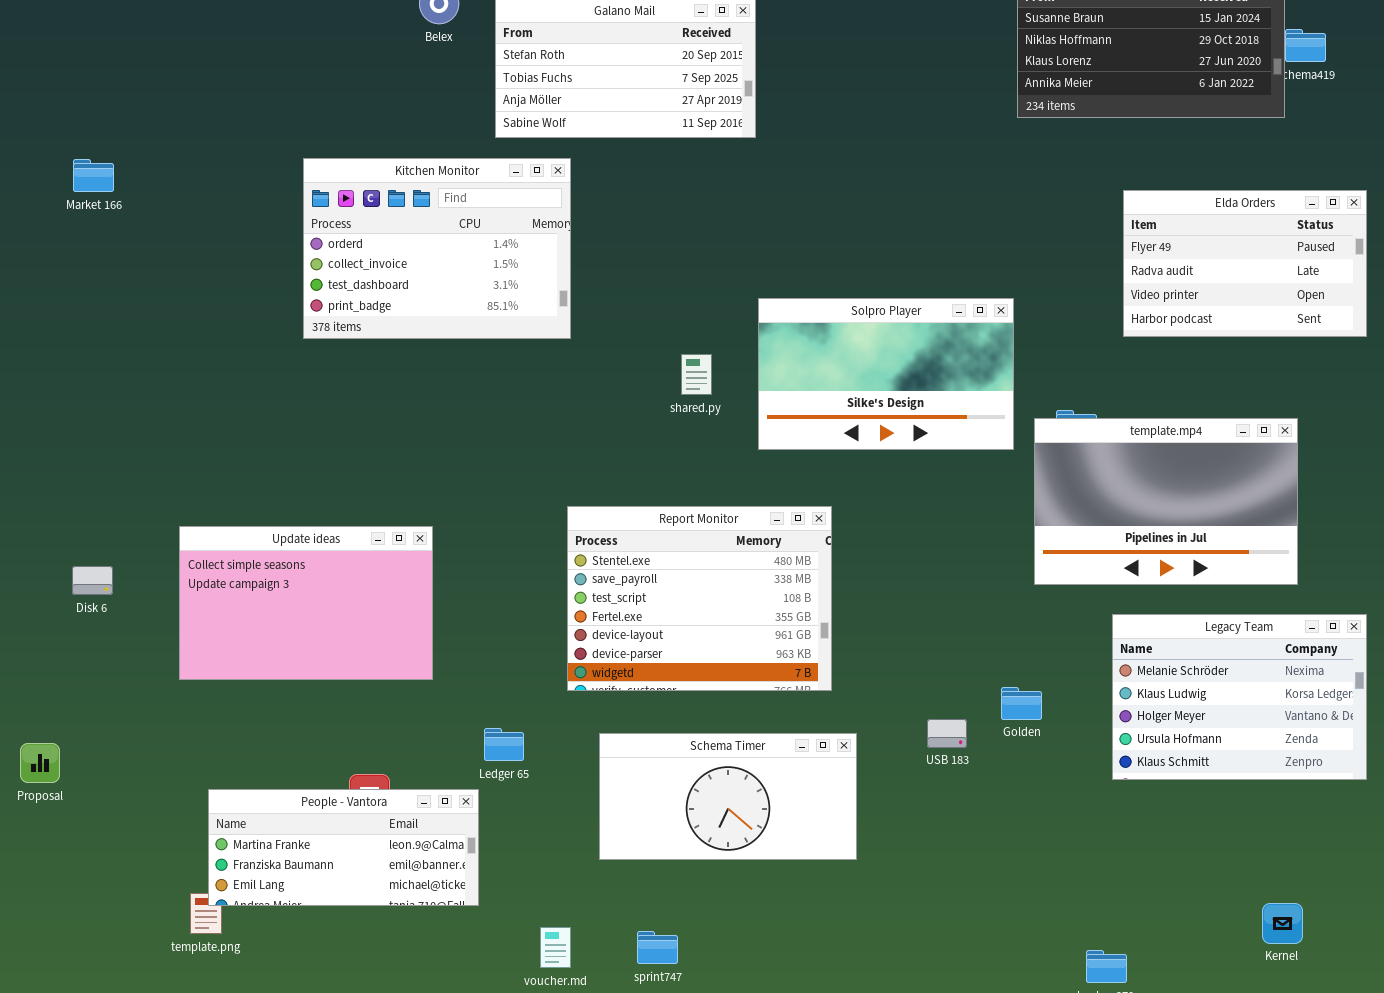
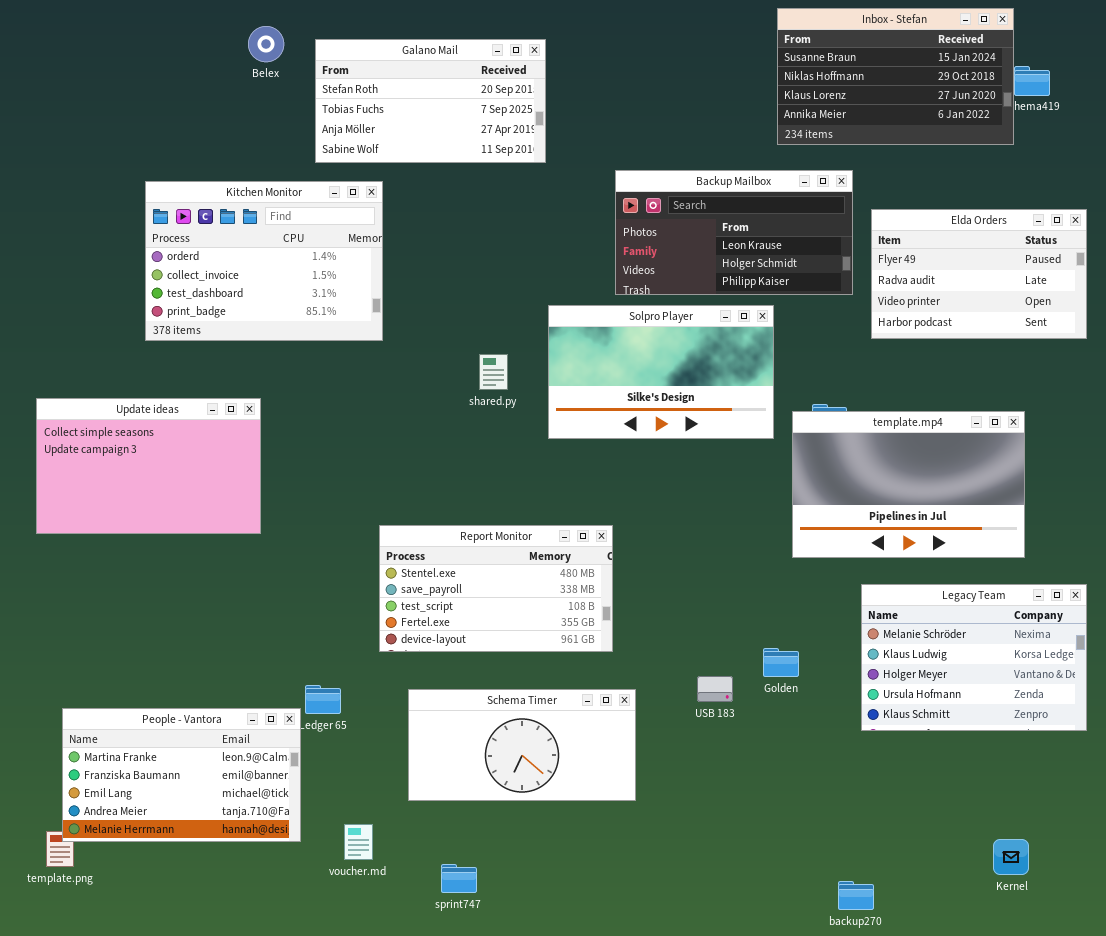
Backup Mailbox: none -> [615,170,853,295], opened
Report Monitor: [567,506,832,691] -> [379,525,613,652], resized
Update ideas: [179,526,433,680] -> [36,398,261,534], moved
People - Vantora: [208,789,479,906] -> [62,708,301,842], resized
voucher.md: [540,927,571,968] -> [344,824,373,860], moved

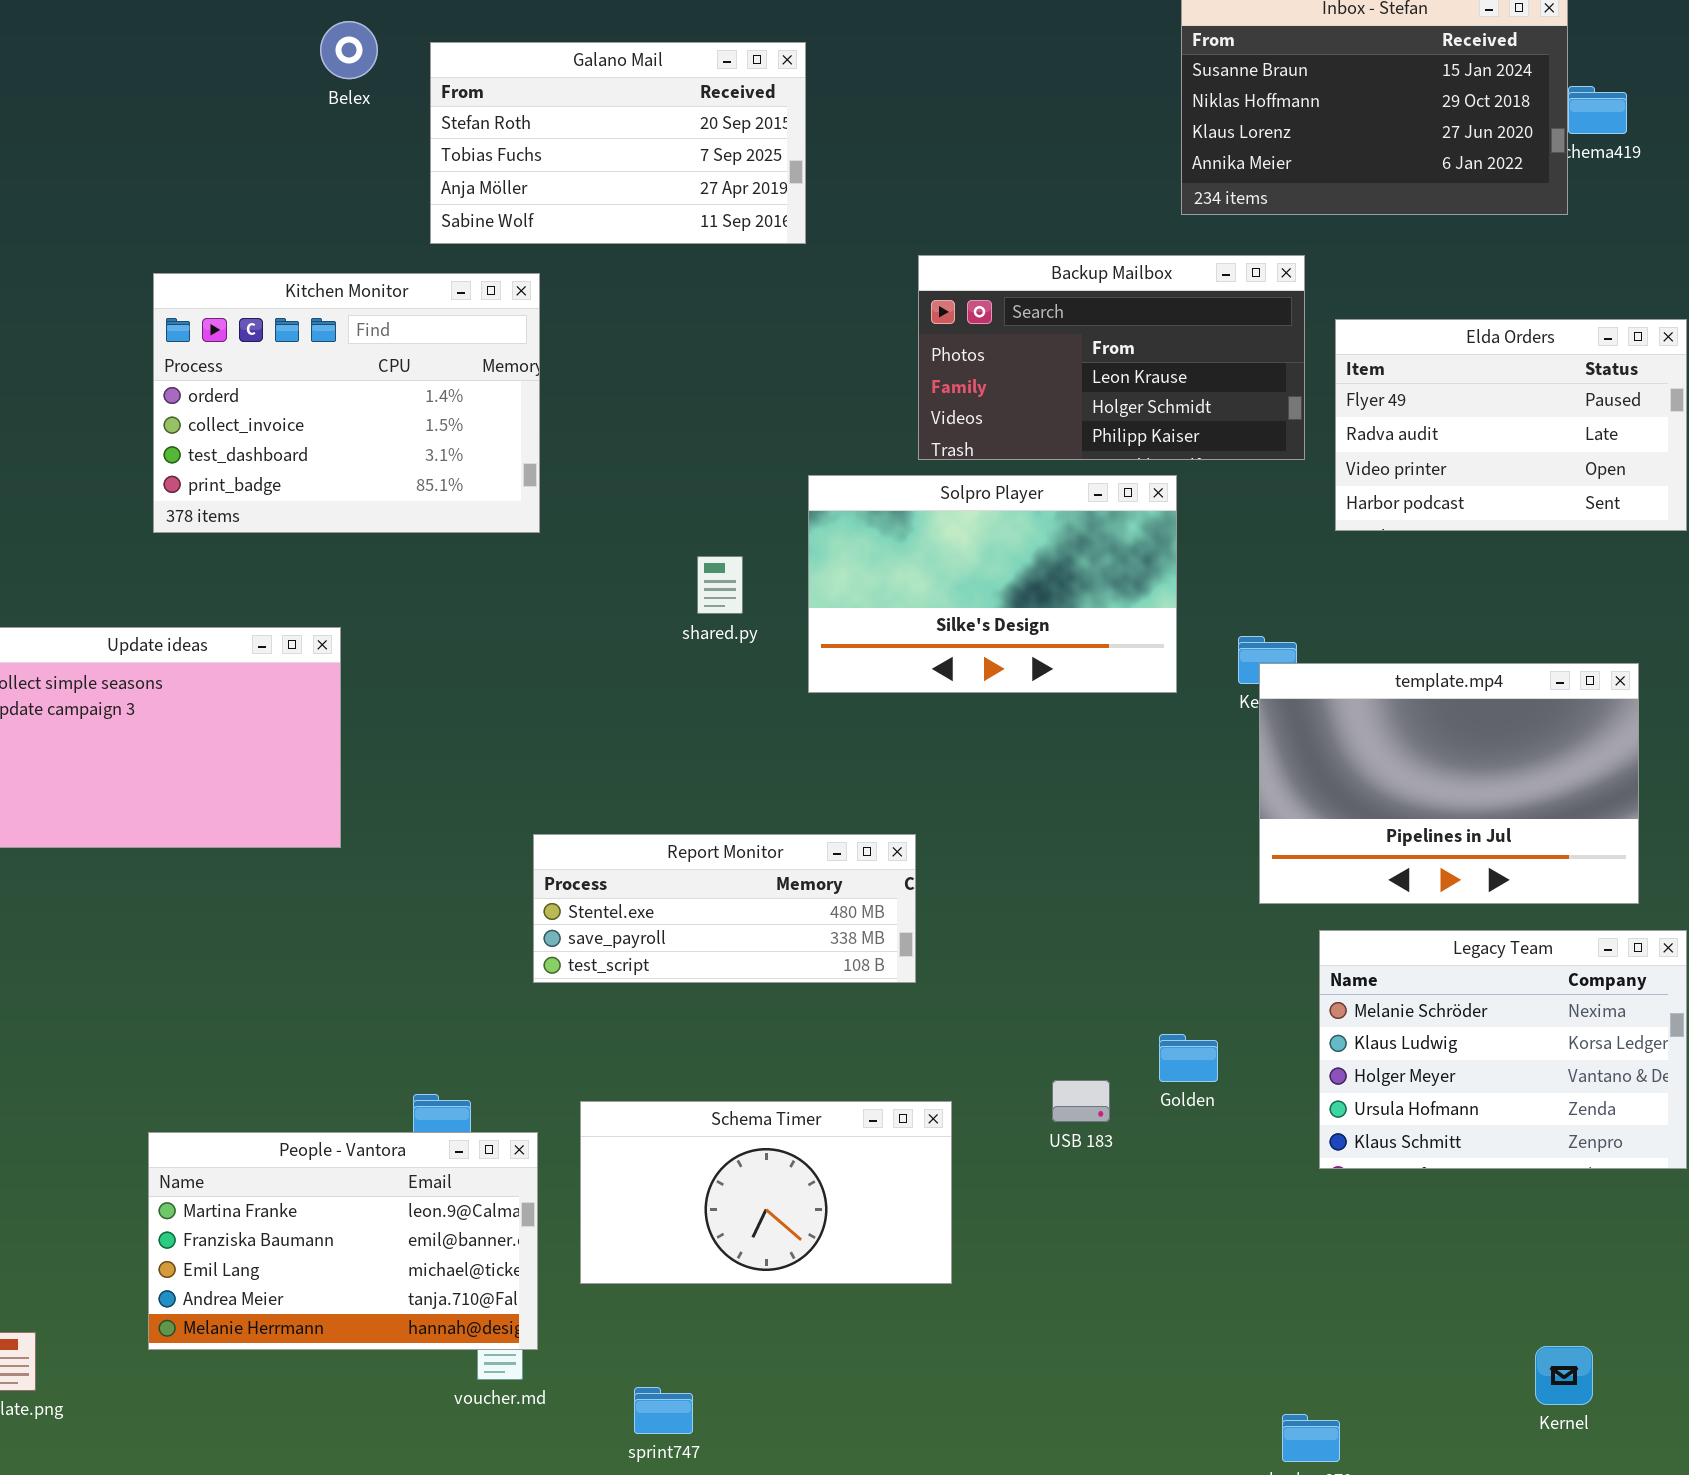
template.mp4: [792,411,1025,558] -> [1259,663,1639,904], moved
Report Monitor: [379,525,613,652] -> [533,834,916,983], resized
People - Vantora: [62,708,301,842] -> [148,1132,538,1350], moved

